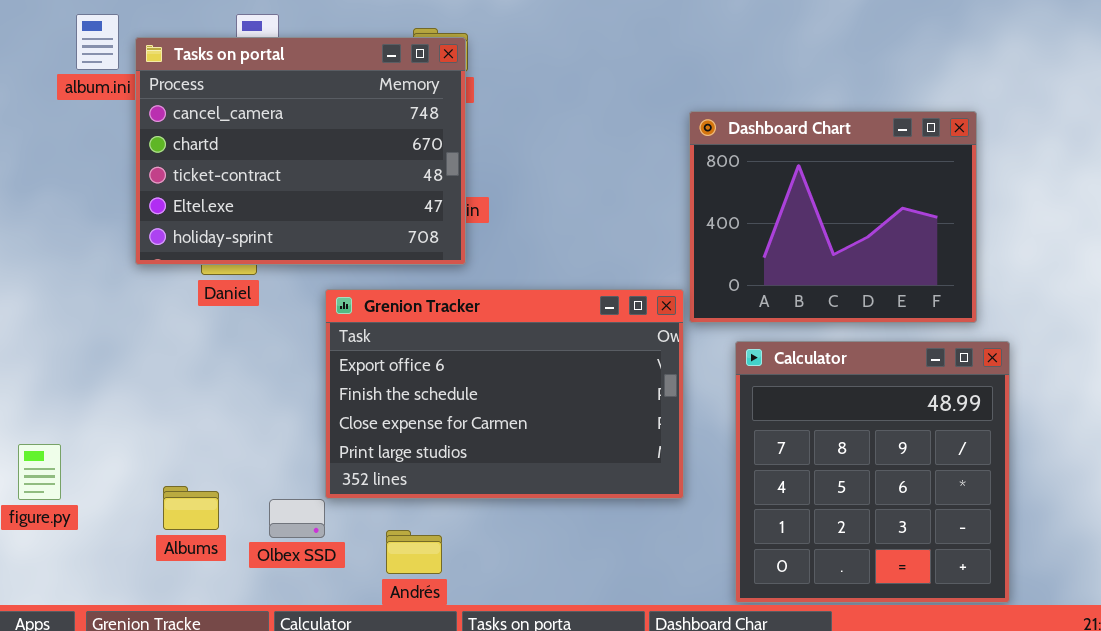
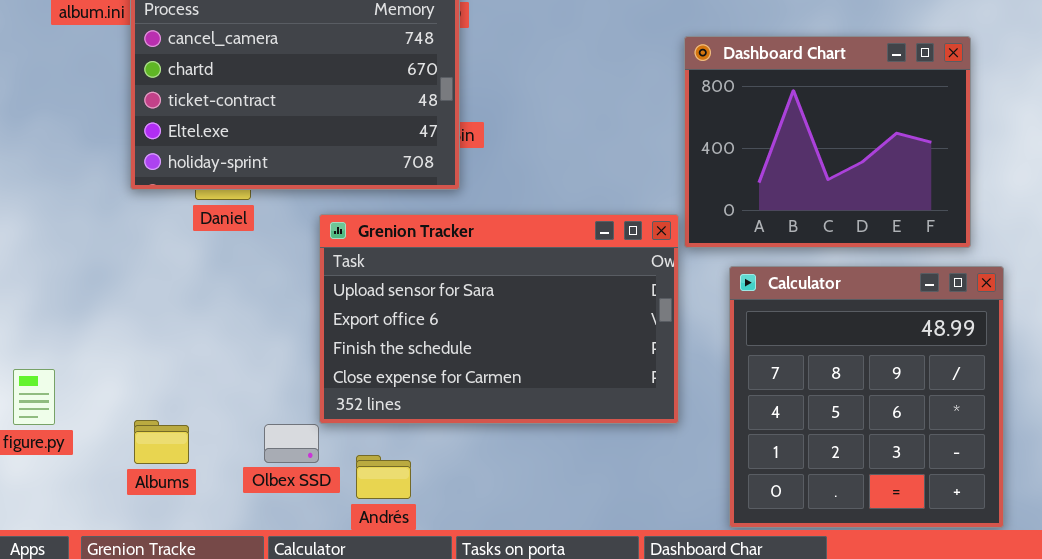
Grenion Tracker: [325,289,684,499] -> [319,214,679,424], scrolled up 1 row
Albums: [163,486,219,530] -> [134,420,189,464], moved
Andrés: [386,530,442,574] -> [356,455,411,499], moved

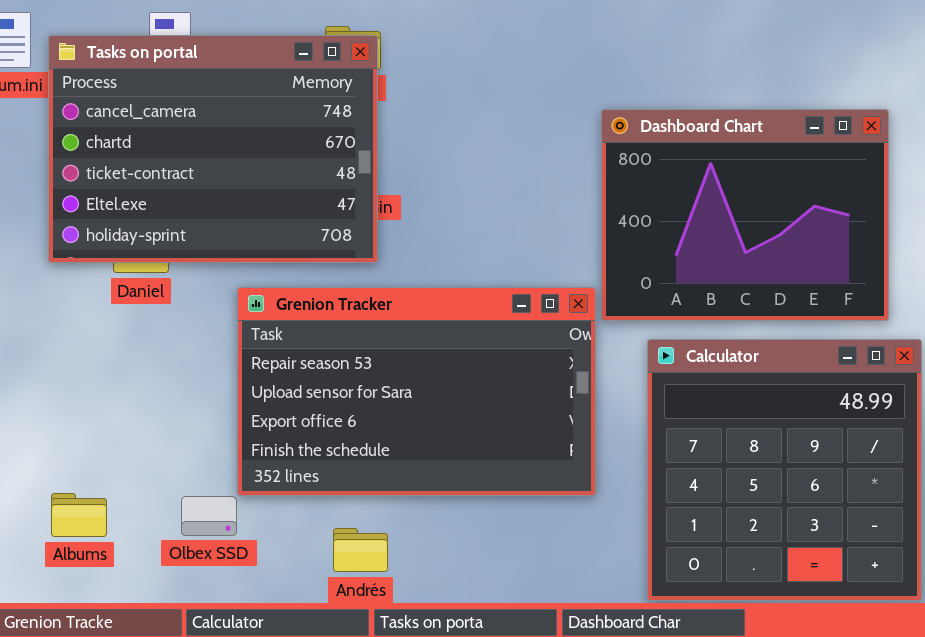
Grenion Tracker: [319,214,679,424] -> [237,287,596,496], scrolled up 1 row
Andrés: [356,455,411,499] -> [333,528,388,572], moved

